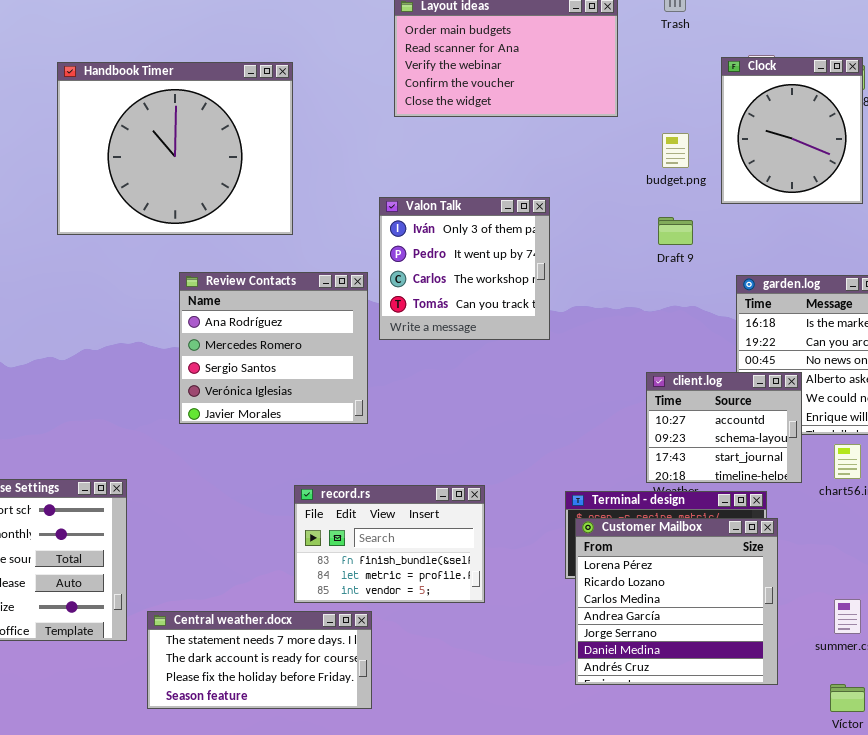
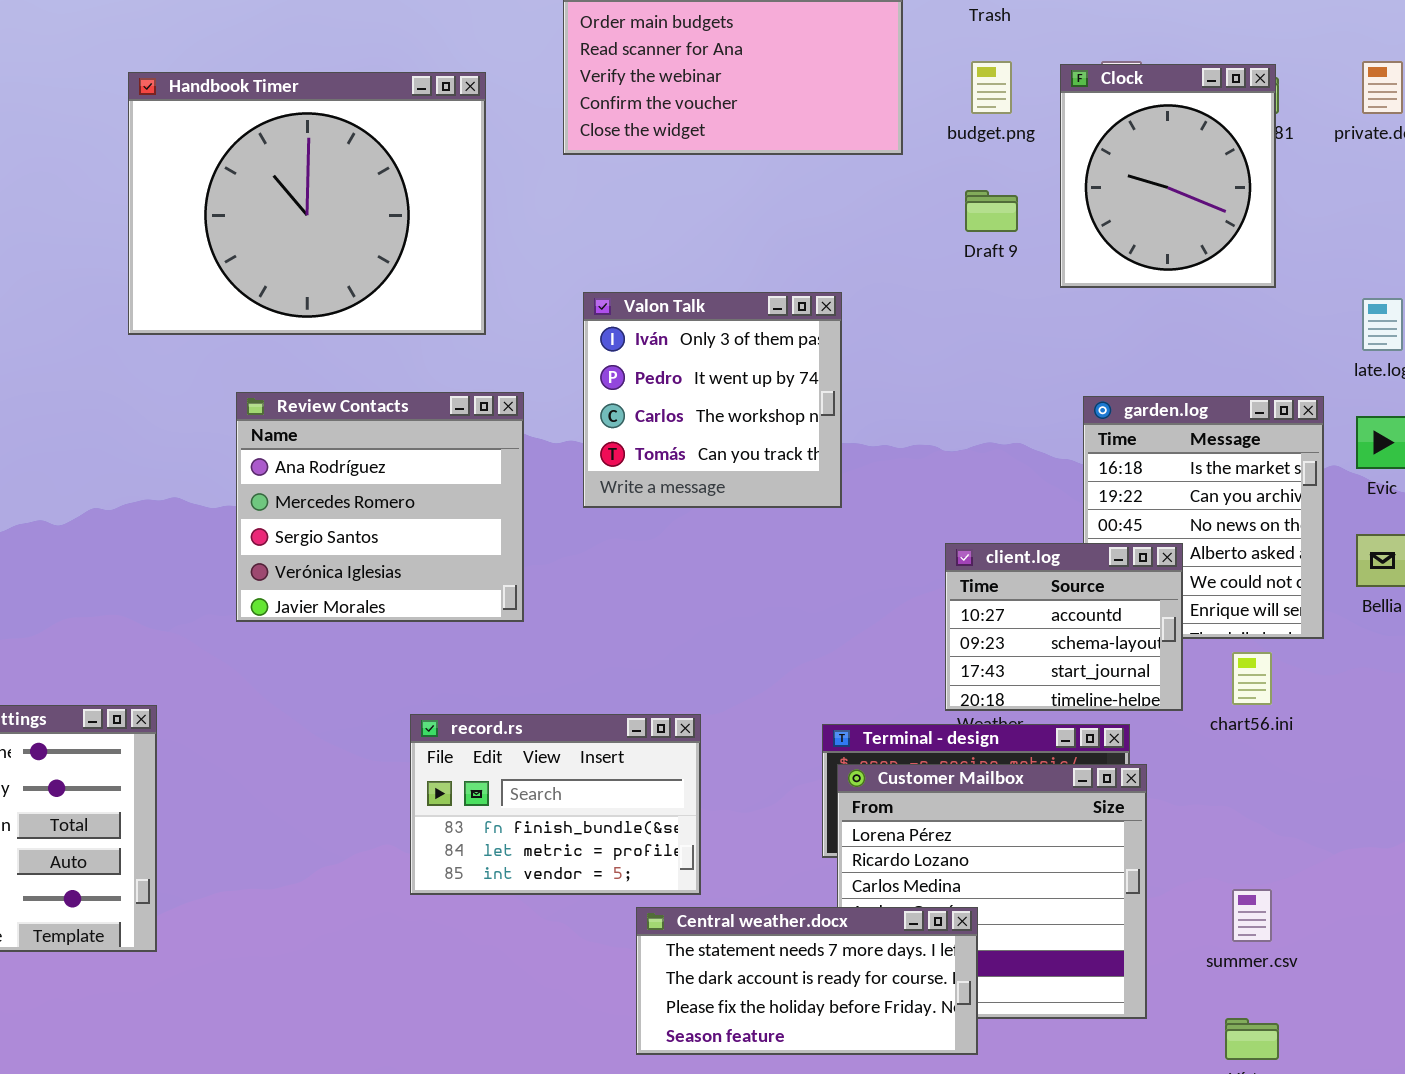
Handbook Timer: [57,62,293,235] -> [128,72,486,335], moved
budget.png: [662,133,689,168] -> [971,61,1012,114], moved
Valon Talk: [379,197,550,340] -> [583,292,842,508], moved
Draft 9: [658,217,693,245] -> [965,190,1018,232], moved
Central weather.docx: [147,611,372,709] -> [636,907,978,1055], moved

